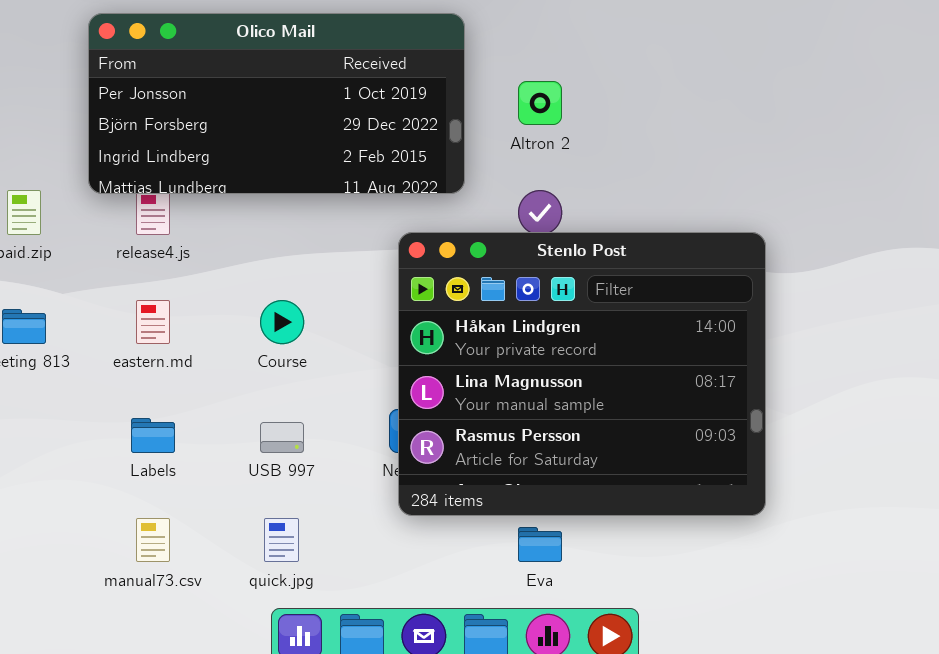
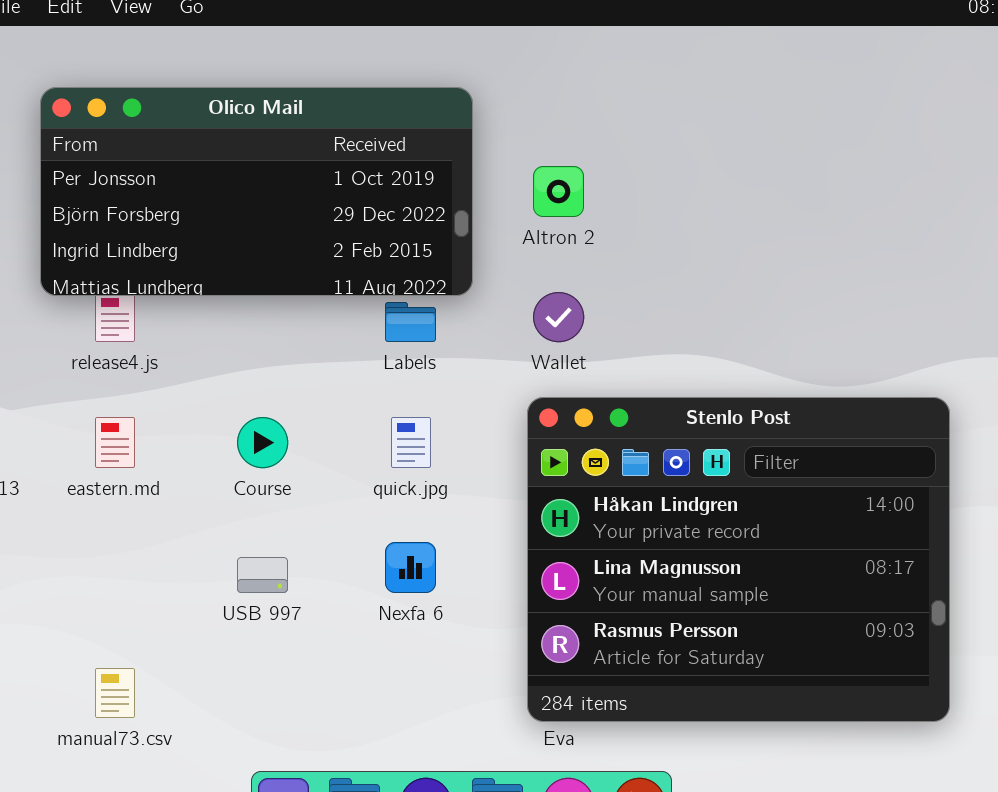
Stenlo Post: [398,232,766,516] -> [527,397,950,722], moved
Labels: [131,418,175,453] -> [385,302,436,342], moved
quick.jpg: [264,518,299,562] -> [391,417,431,468], moved

